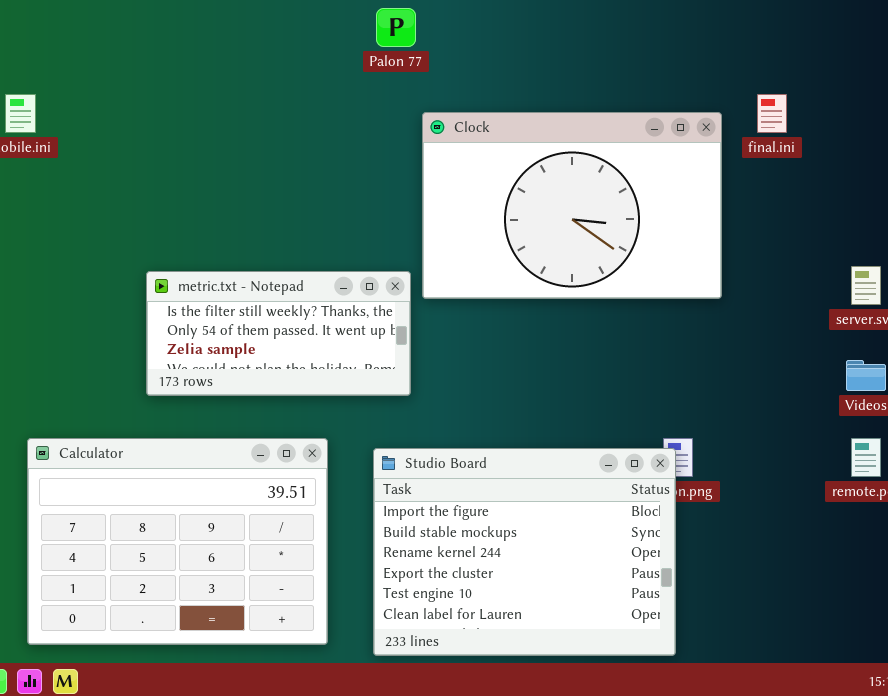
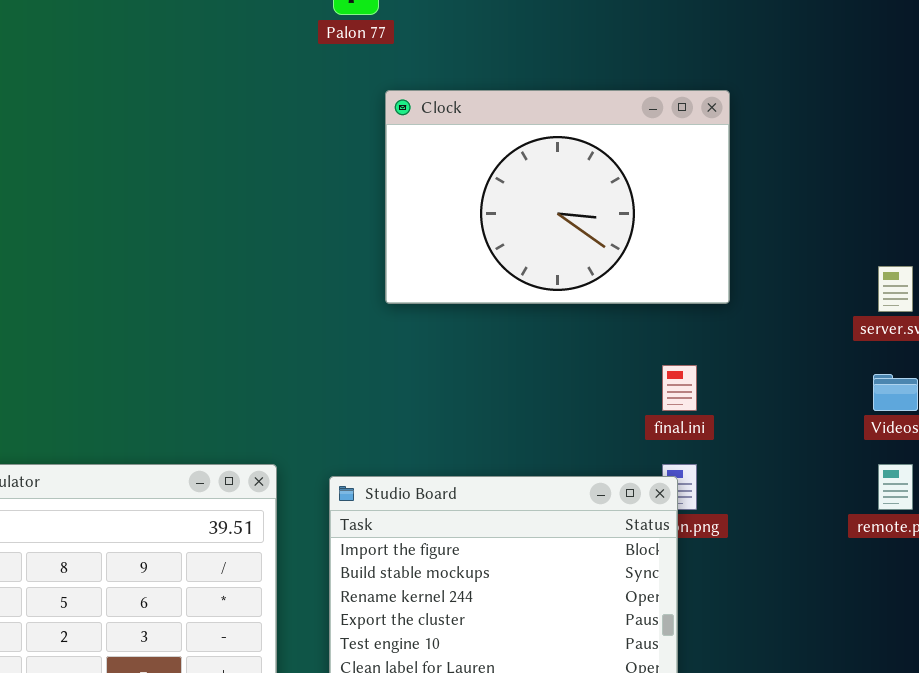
final.ini: [757,94,787,133] -> [662,365,697,411], moved
metric.txt - Notepad: [146,271,411,396] -> none, closed

